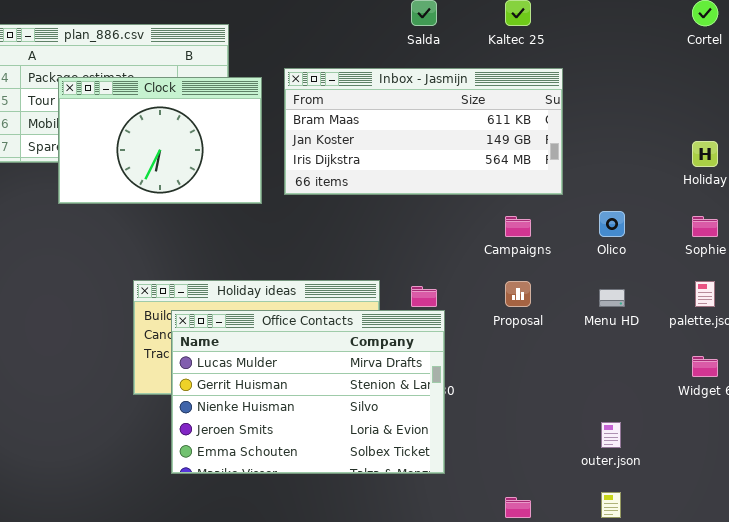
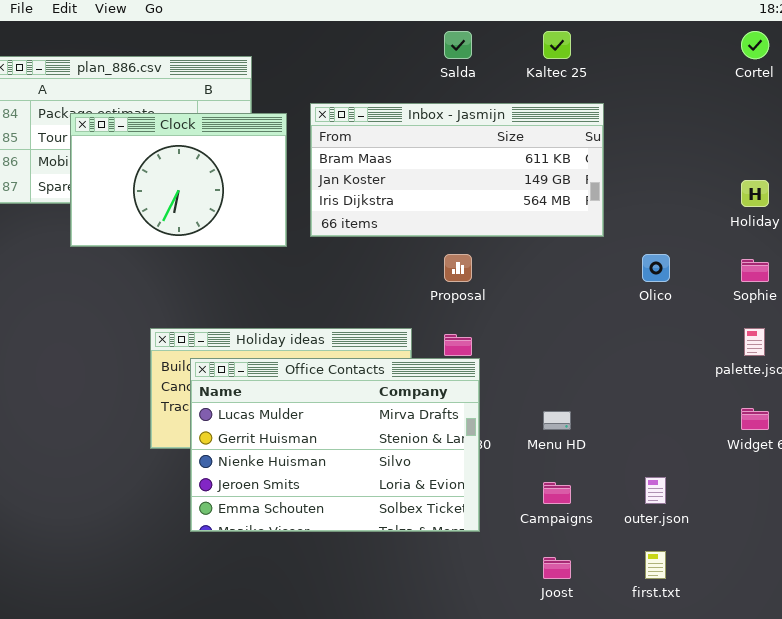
Campaigns: [505,216,531,237] -> [543,482,571,504], moved
Proposal: [505,281,531,307] -> [444,254,472,282], moved
Menu HD: [599,289,625,307] -> [543,411,571,430], moved

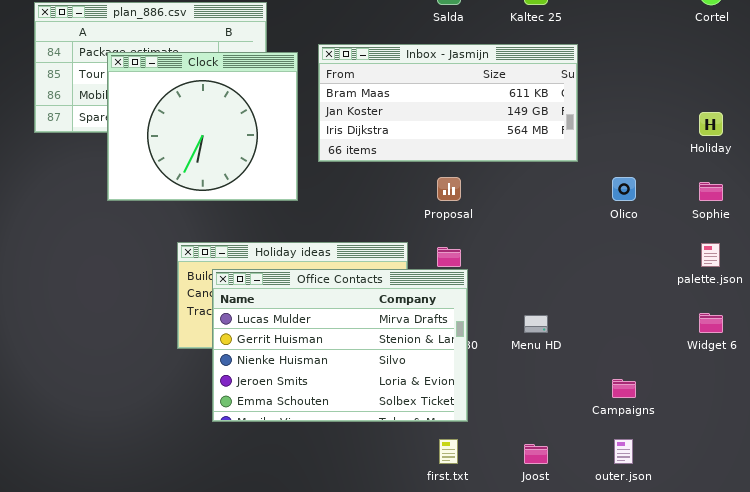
Clock: [70,113,287,247] -> [107,52,298,201], resized
outer.json: [645,477,666,504] -> [614,439,633,464], moved
Campaigns: [543,482,571,504] -> [612,379,636,398], moved
first.txt: [645,551,666,579] -> [439,439,458,464], moved

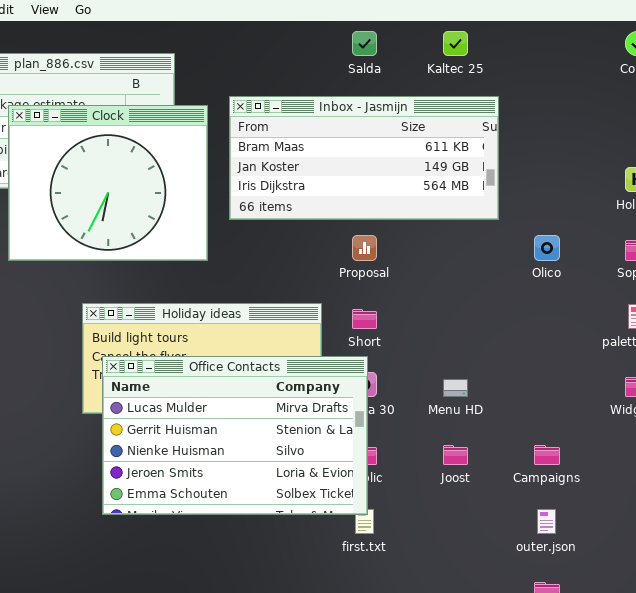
Office Contacts: [212,269,468,422] -> [102,356,368,515], moved
Joost: [524,444,548,464] -> [443,445,468,465], moved

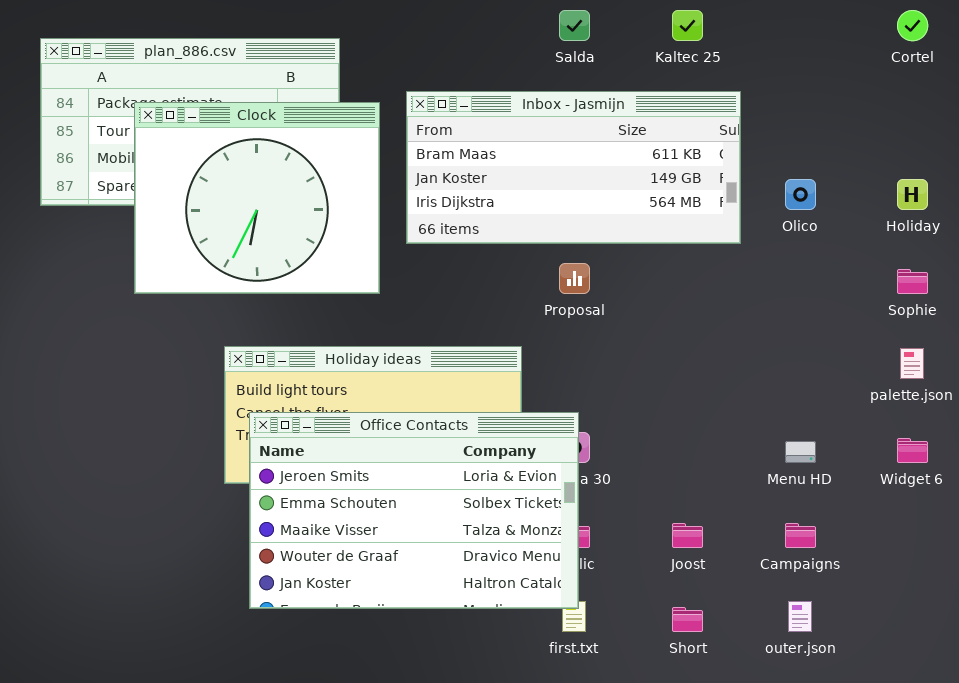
Olico: [534,235,560,261] -> [785,179,816,210], moved
Short: [352,309,377,329] -> [672,607,703,632], moved
Office Contacts: [102,356,368,515] -> [249,412,579,609], scrolled down 3 rows
Menu HD: [443,379,468,397] -> [785,441,816,463], moved

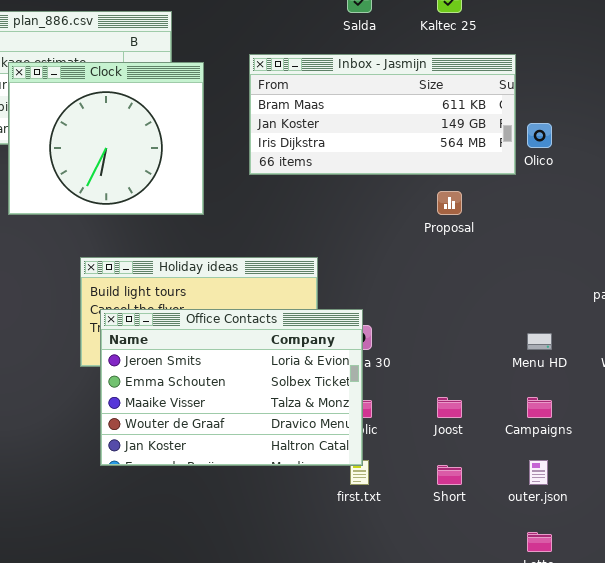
Inbox - Jasmijn: [406,91,741,244] -> [249,54,516,175], moved
Proposal: [559,263,590,294] -> [437,191,462,215], moved

